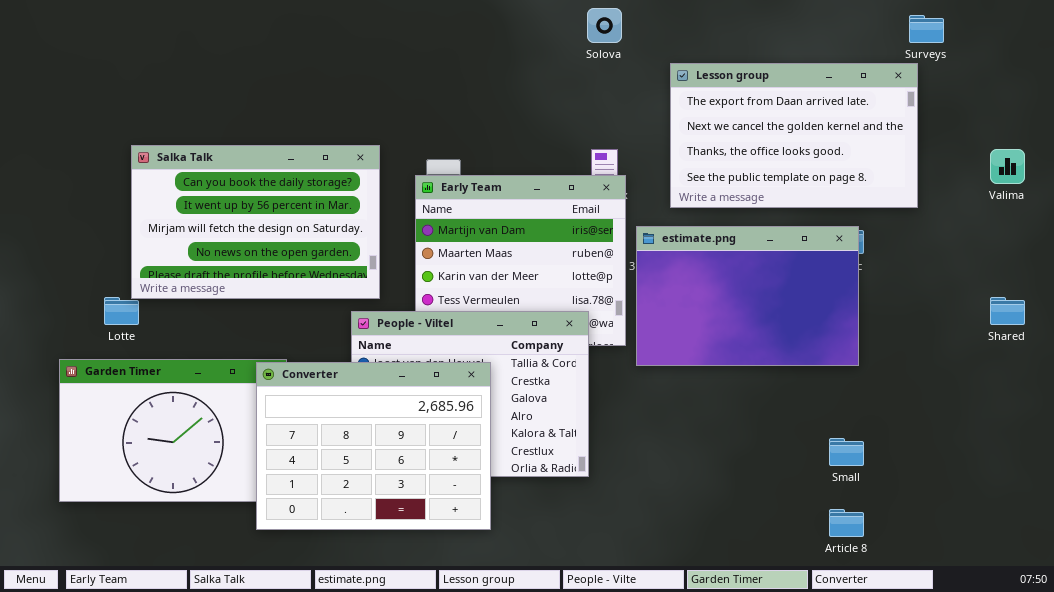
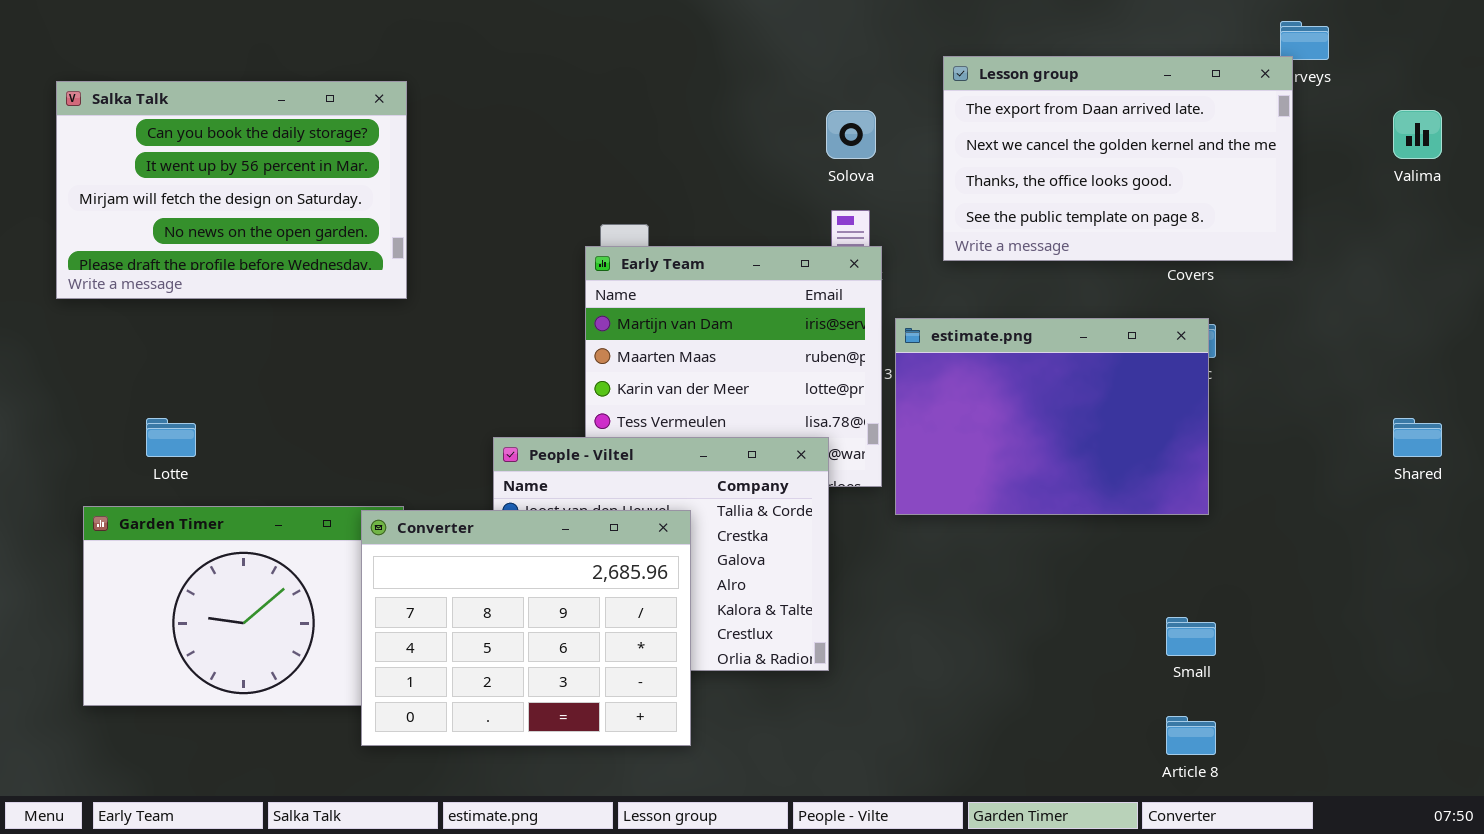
Solova: [587,8,622,43] -> [826,110,876,159], moved
Lesson group: [670,63,918,208] -> [943,56,1293,261], moved
Salka Talk: [131,145,380,299] -> [56,81,407,299], moved
Valima: [990,149,1025,184] -> [1393,110,1442,159], moved

